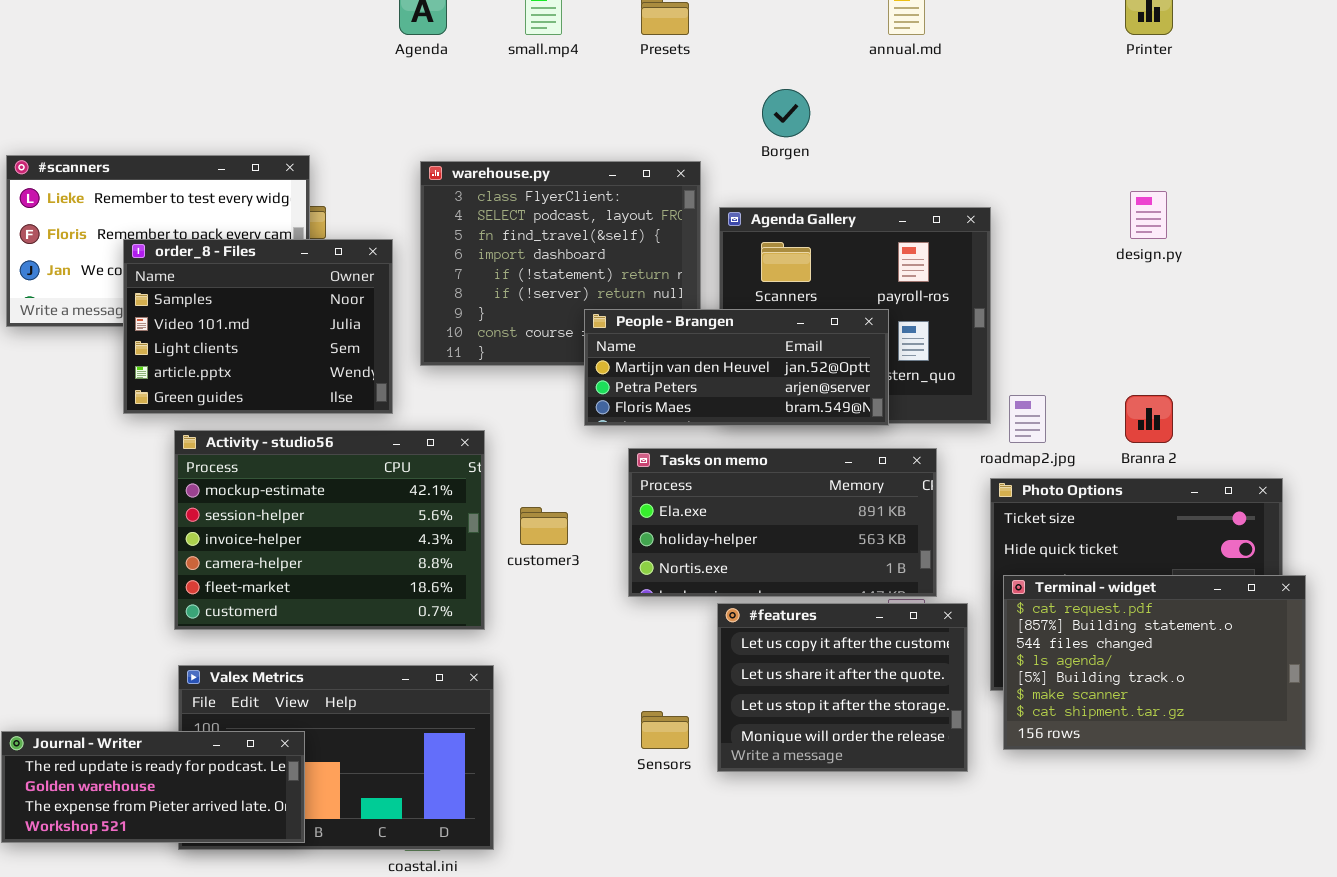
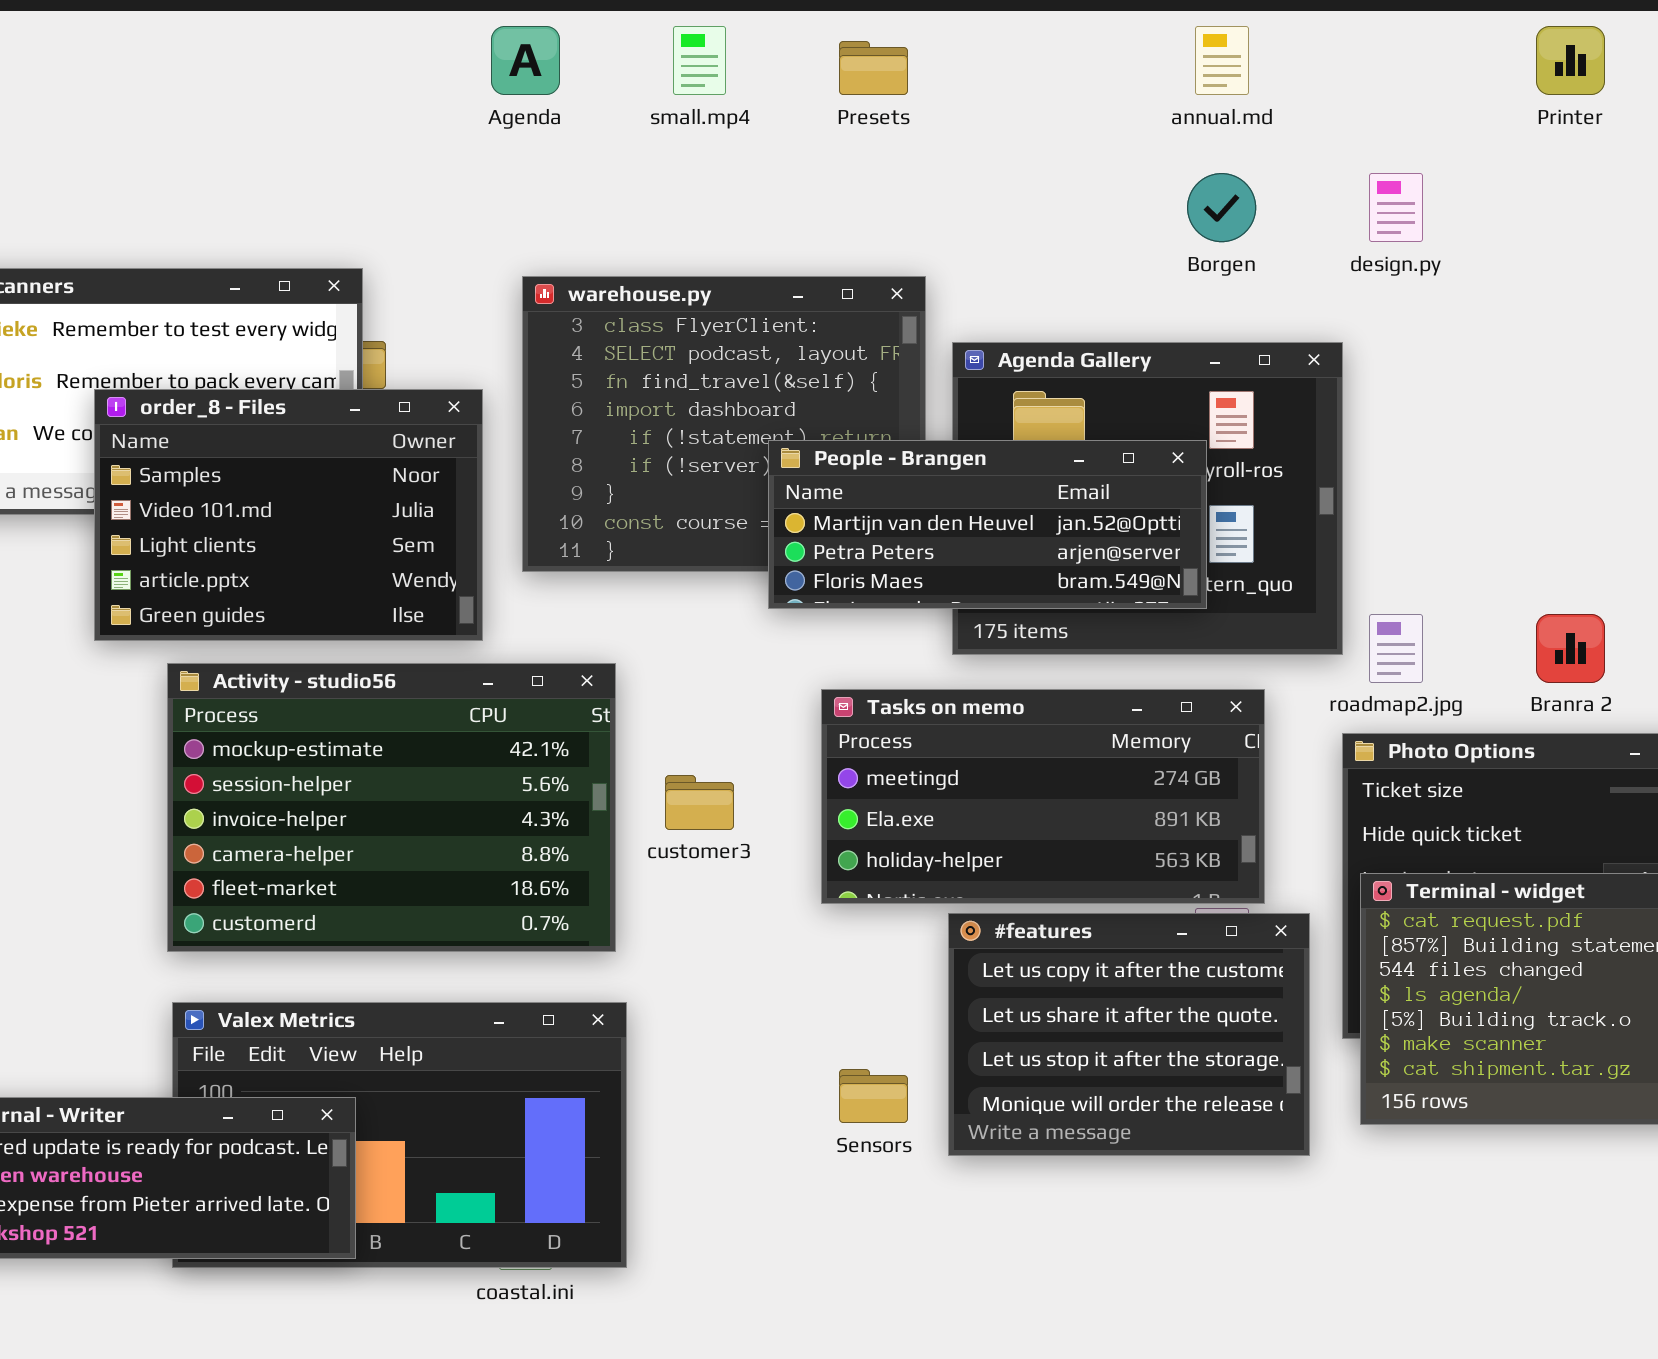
Borgen: [762,89,810,137] -> [1187,173,1256,242], moved
design.py: [1130,191,1167,239] -> [1369,173,1423,242], moved
People - Brangen: [584,309,889,426] -> [768,440,1207,609], moved
Tasks on memo: [628,448,937,597] -> [821,689,1265,904], scrolled up 1 row

